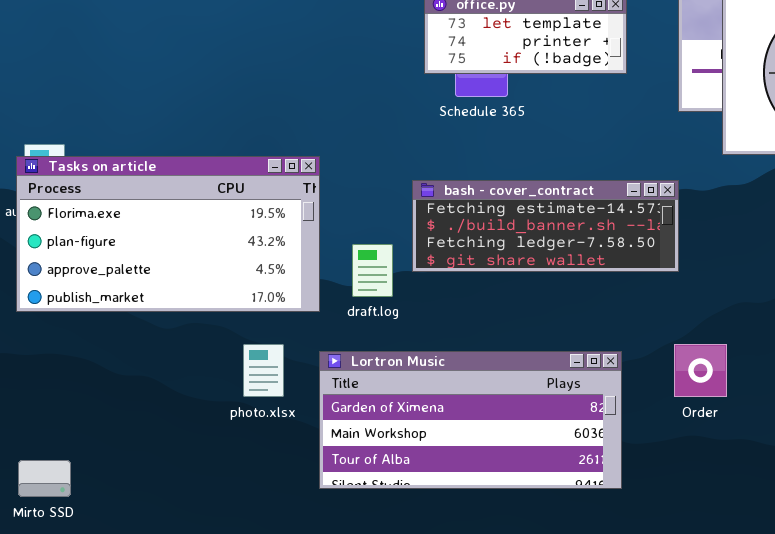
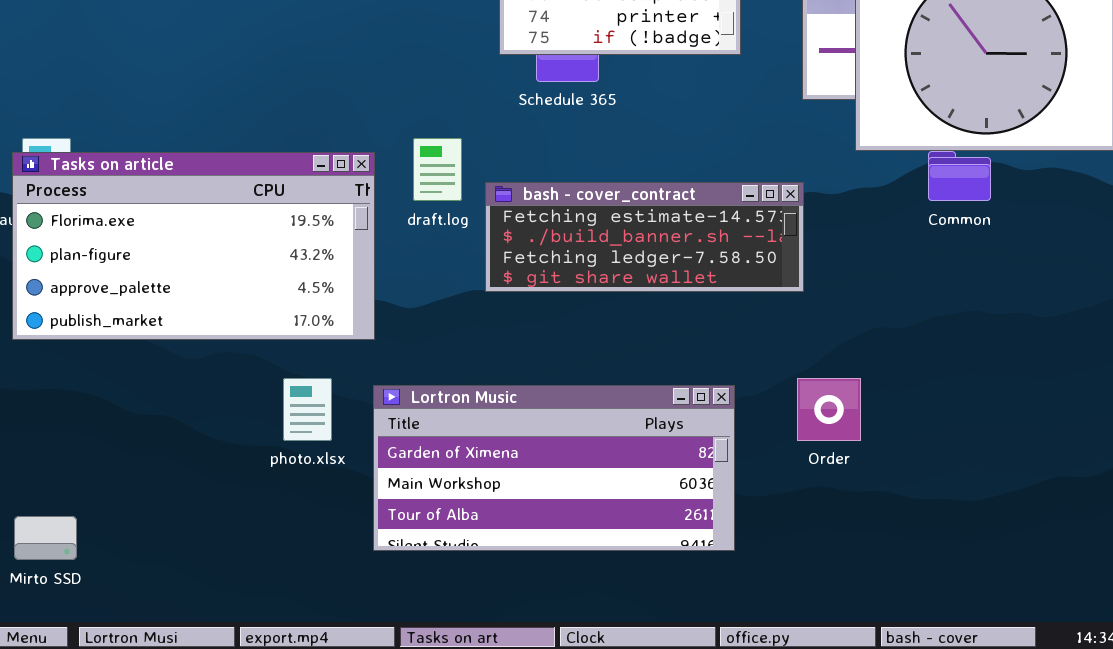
draft.log: [352,244,393,297] -> [413,138,462,201], moved

